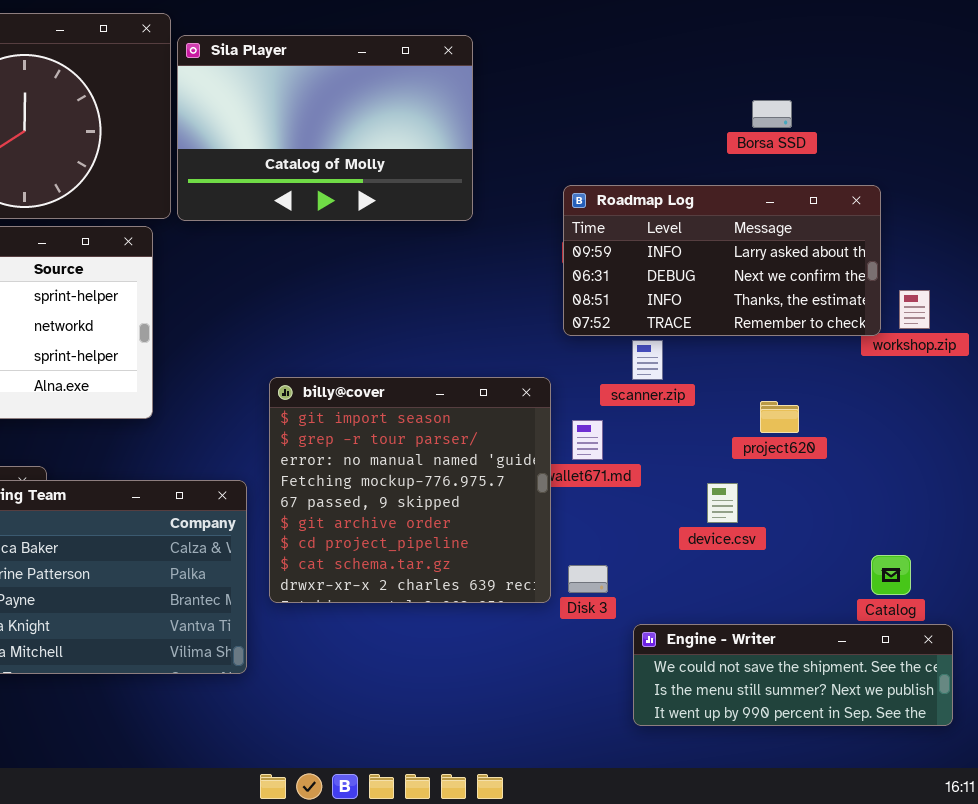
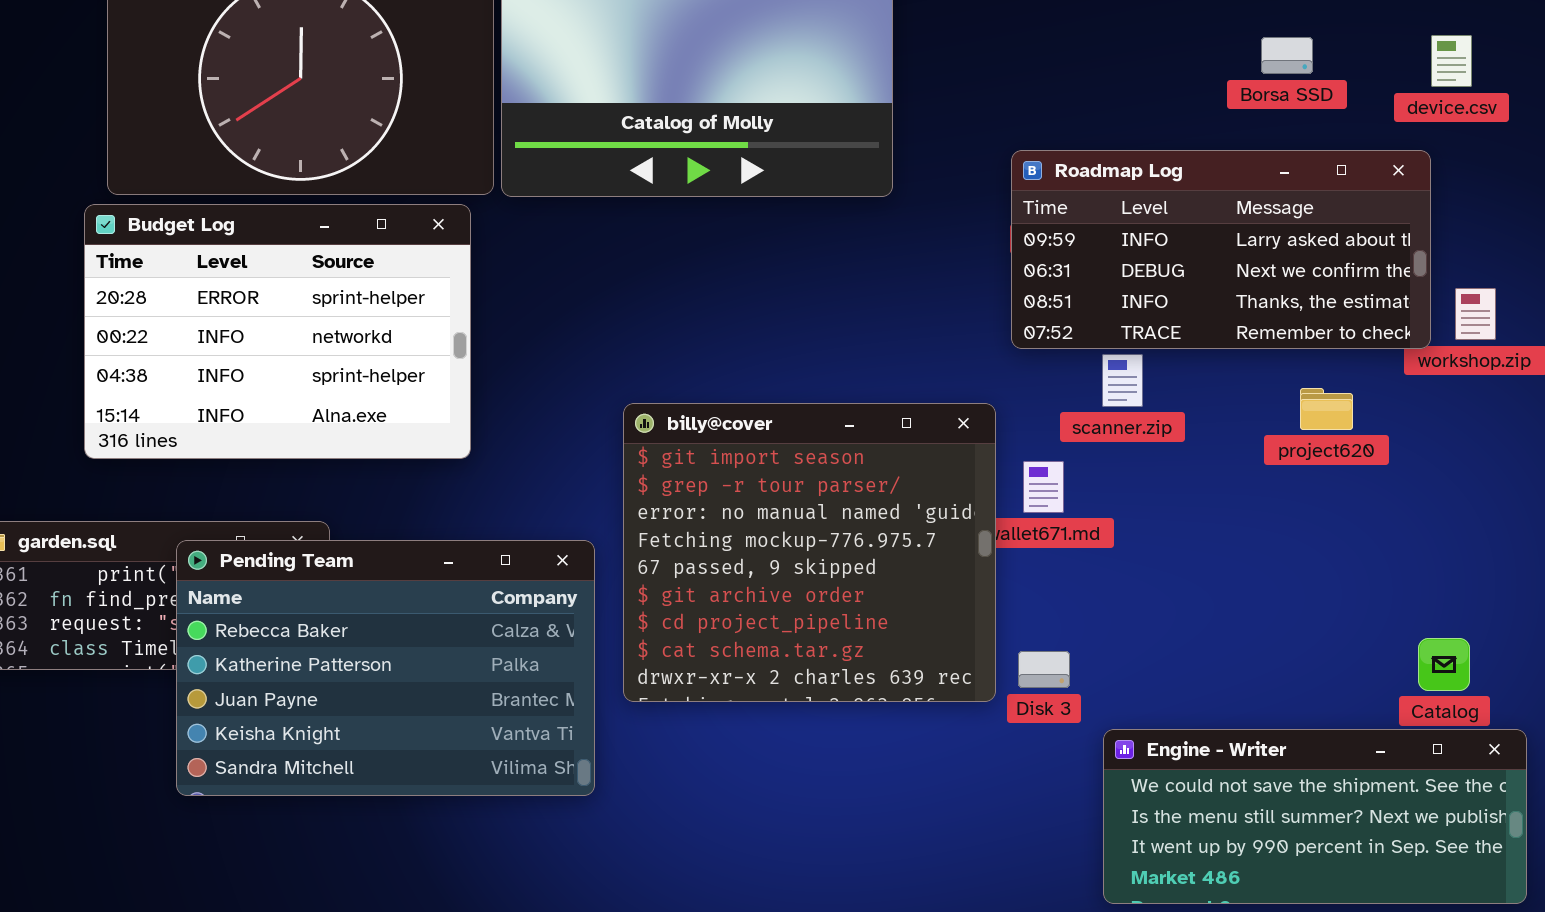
project620: [760,401,799,433] -> [1300,388,1353,430], moved
device.csv: [707,483,738,523] -> [1431,35,1472,87], moved
Engine - Writer: [633,624,953,726] -> [1103,729,1527,904], resized

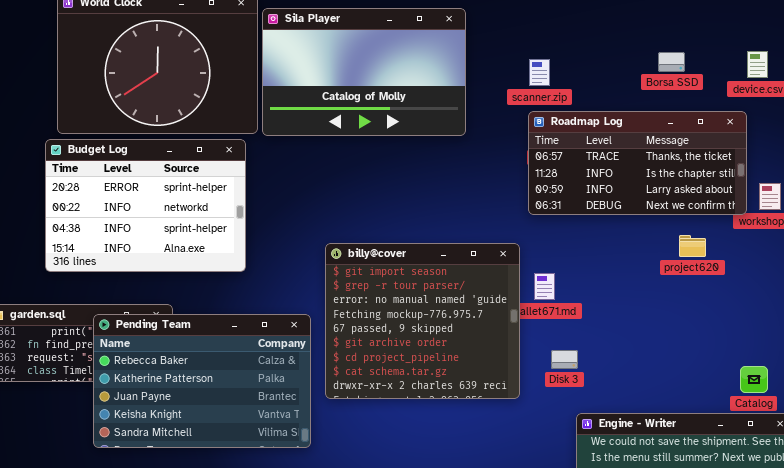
Roadmap Log: [1011,150,1431,349] -> [528,111,747,215], scrolled up 2 rows
scanner.zip: [1102,354,1143,407] -> [529,59,550,86], moved
Disk 3: [1018,651,1070,688] -> [551,350,578,369], moved

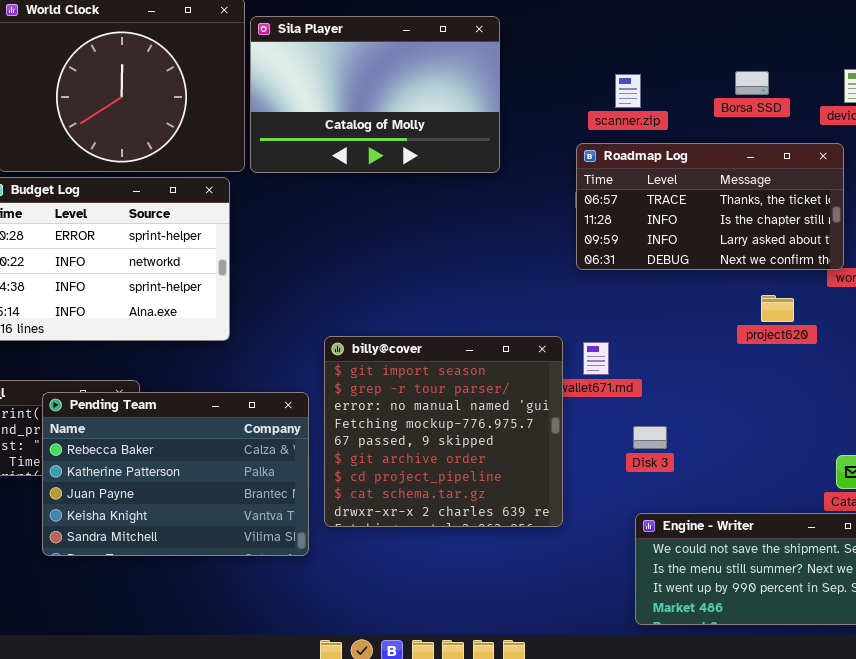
scanner.zip: [529,59,550,86] -> [615,74,641,108], moved
billy@cover: [325,243,520,399] -> [324,336,563,527], moved
Disk 3: [551,350,578,369] -> [633,426,667,449], moved

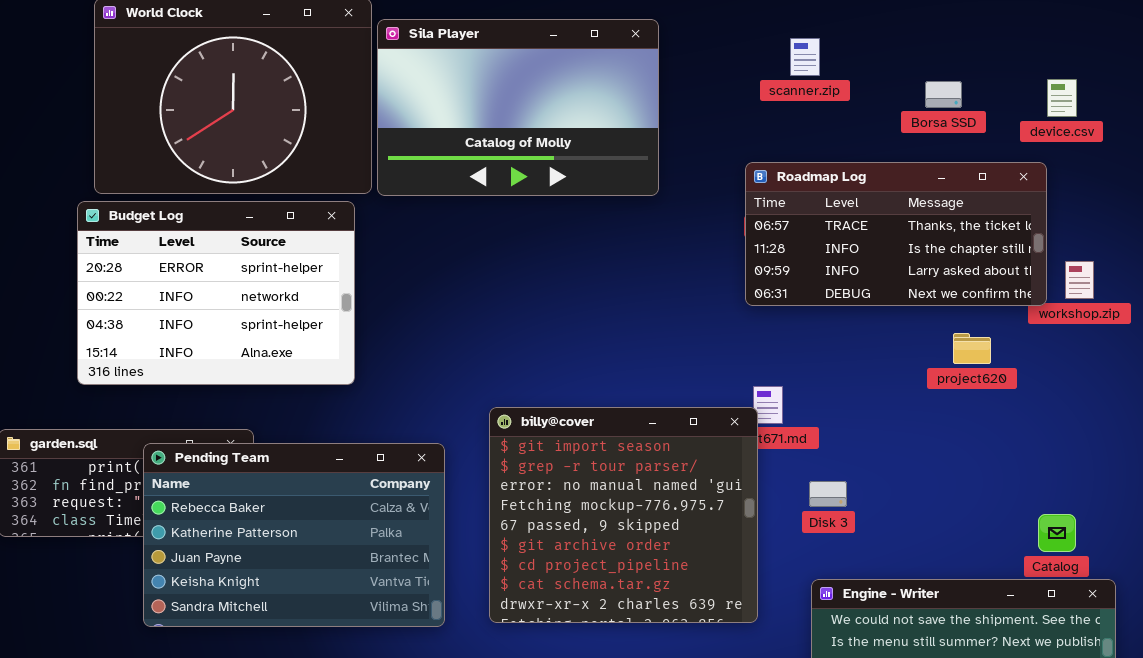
scanner.zip: [615,74,641,108] -> [790,38,820,76], moved
billy@cover: [324,336,563,527] -> [489,407,758,623], moved

